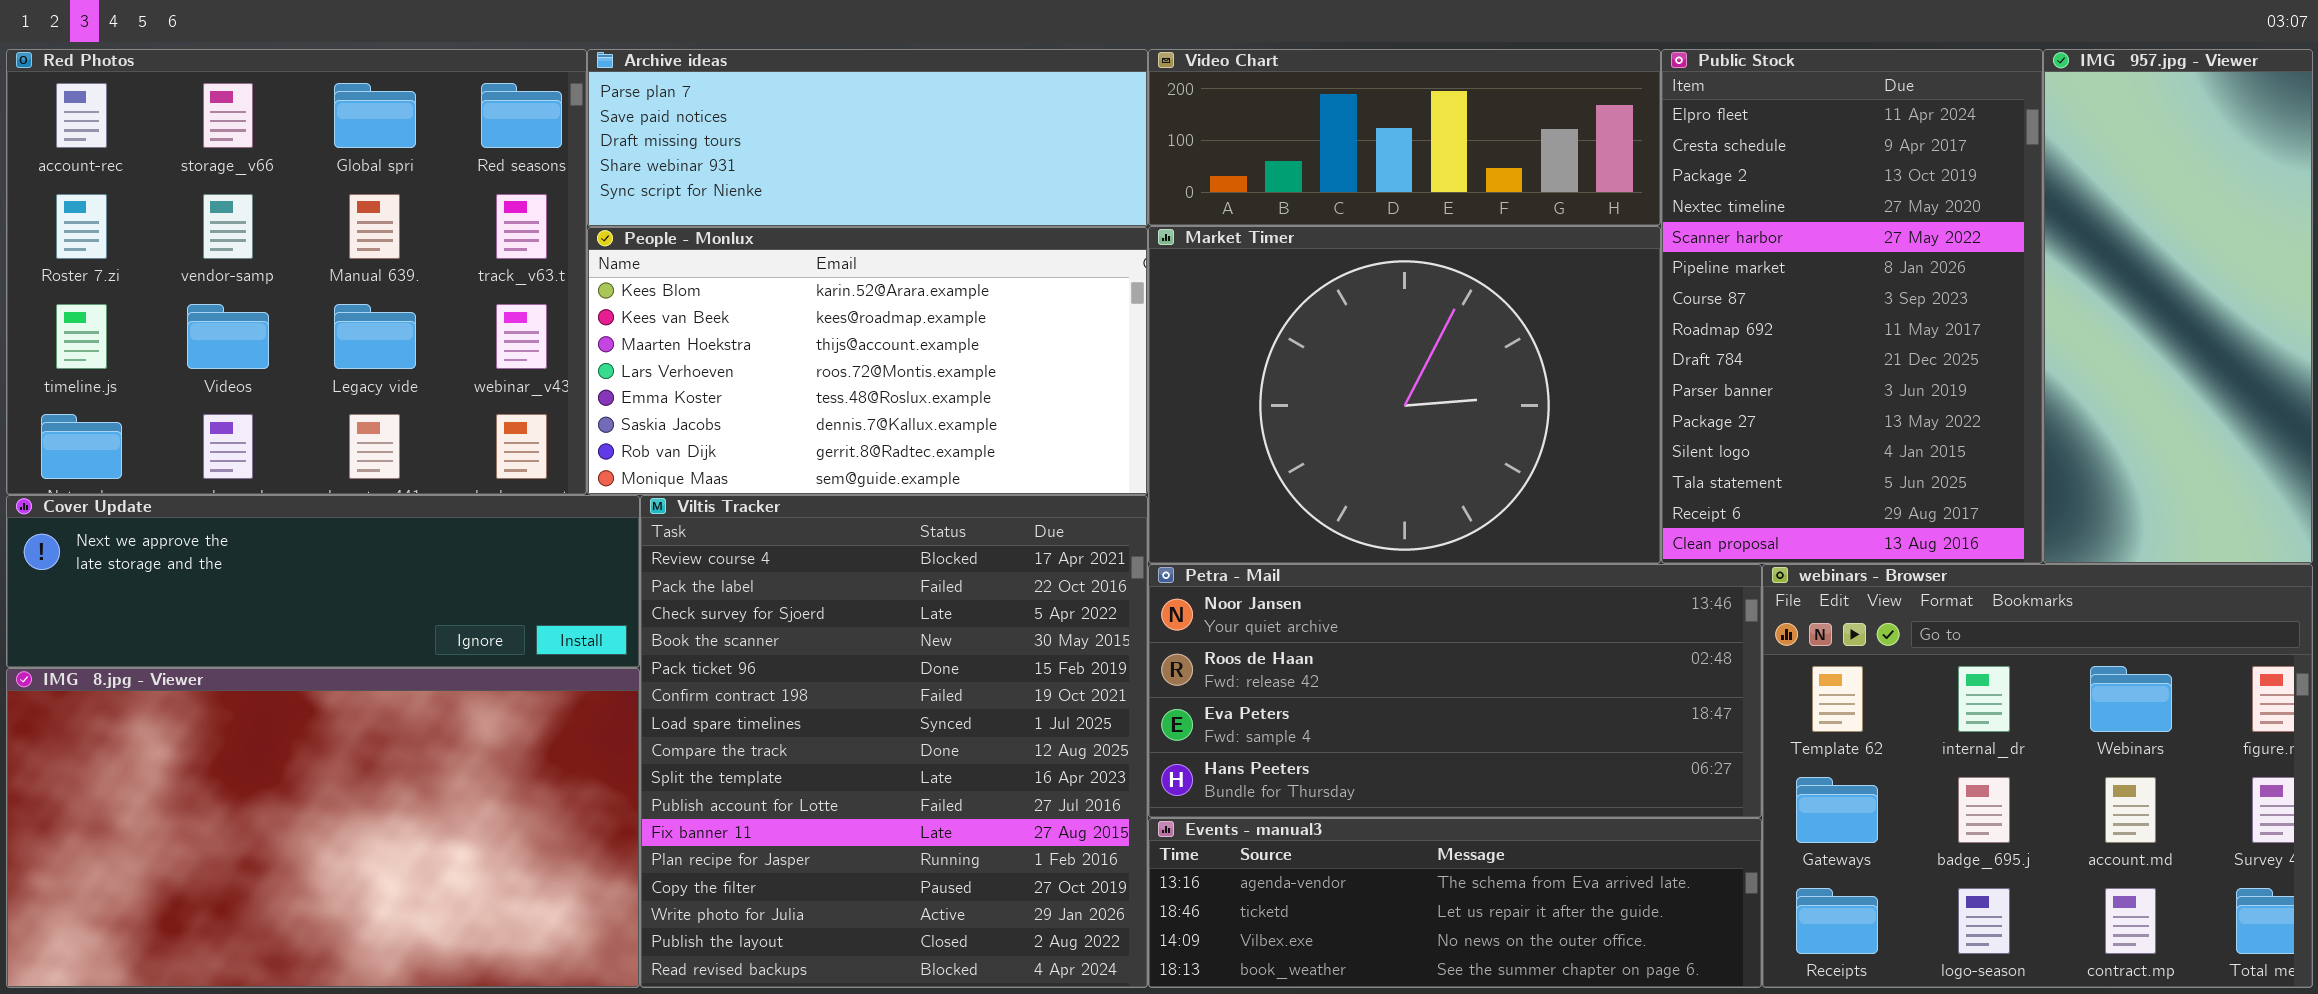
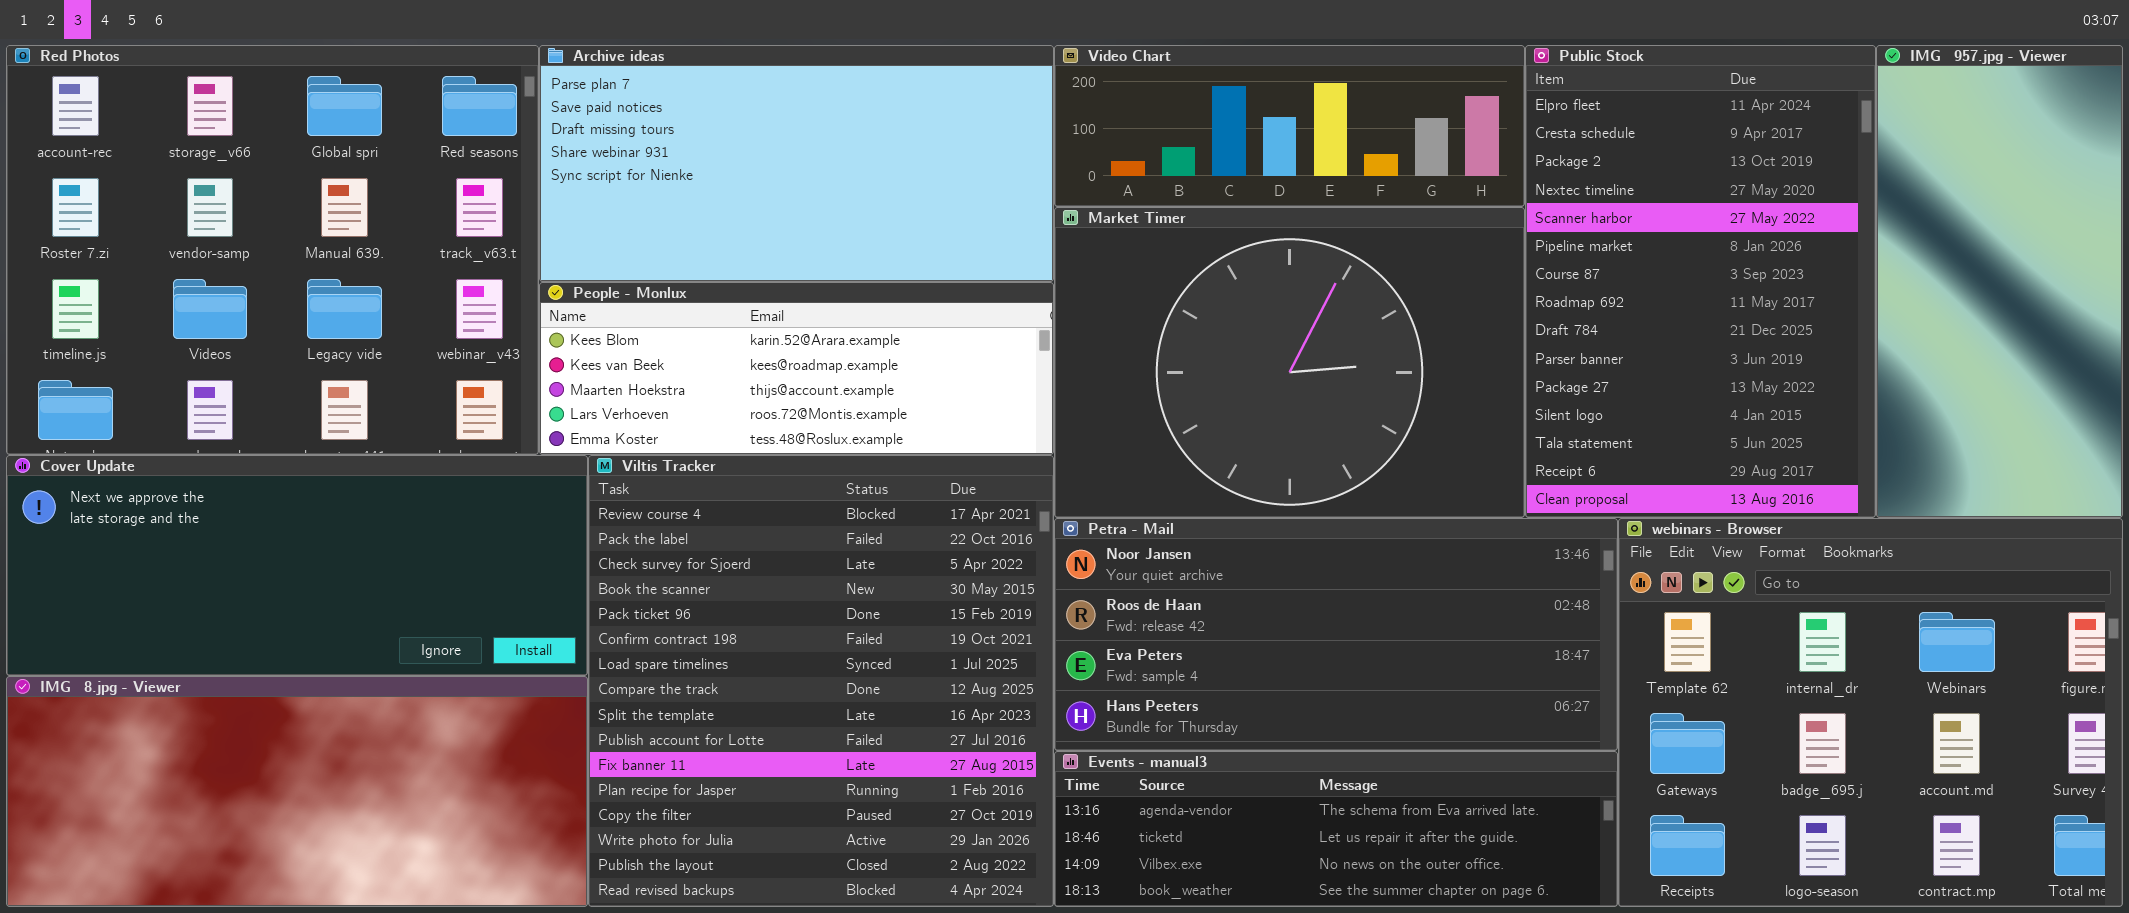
Archive ideas: [587,49,1148,227] -> [539,45,1054,282], resized
People - Monlux: [587,227,1148,495] -> [539,282,1054,455], resized
Cover Update: [6,495,640,668] -> [6,455,588,676], resized
IMG_8.jpg - Viewer: [6,668,640,988] -> [6,676,588,907], resized

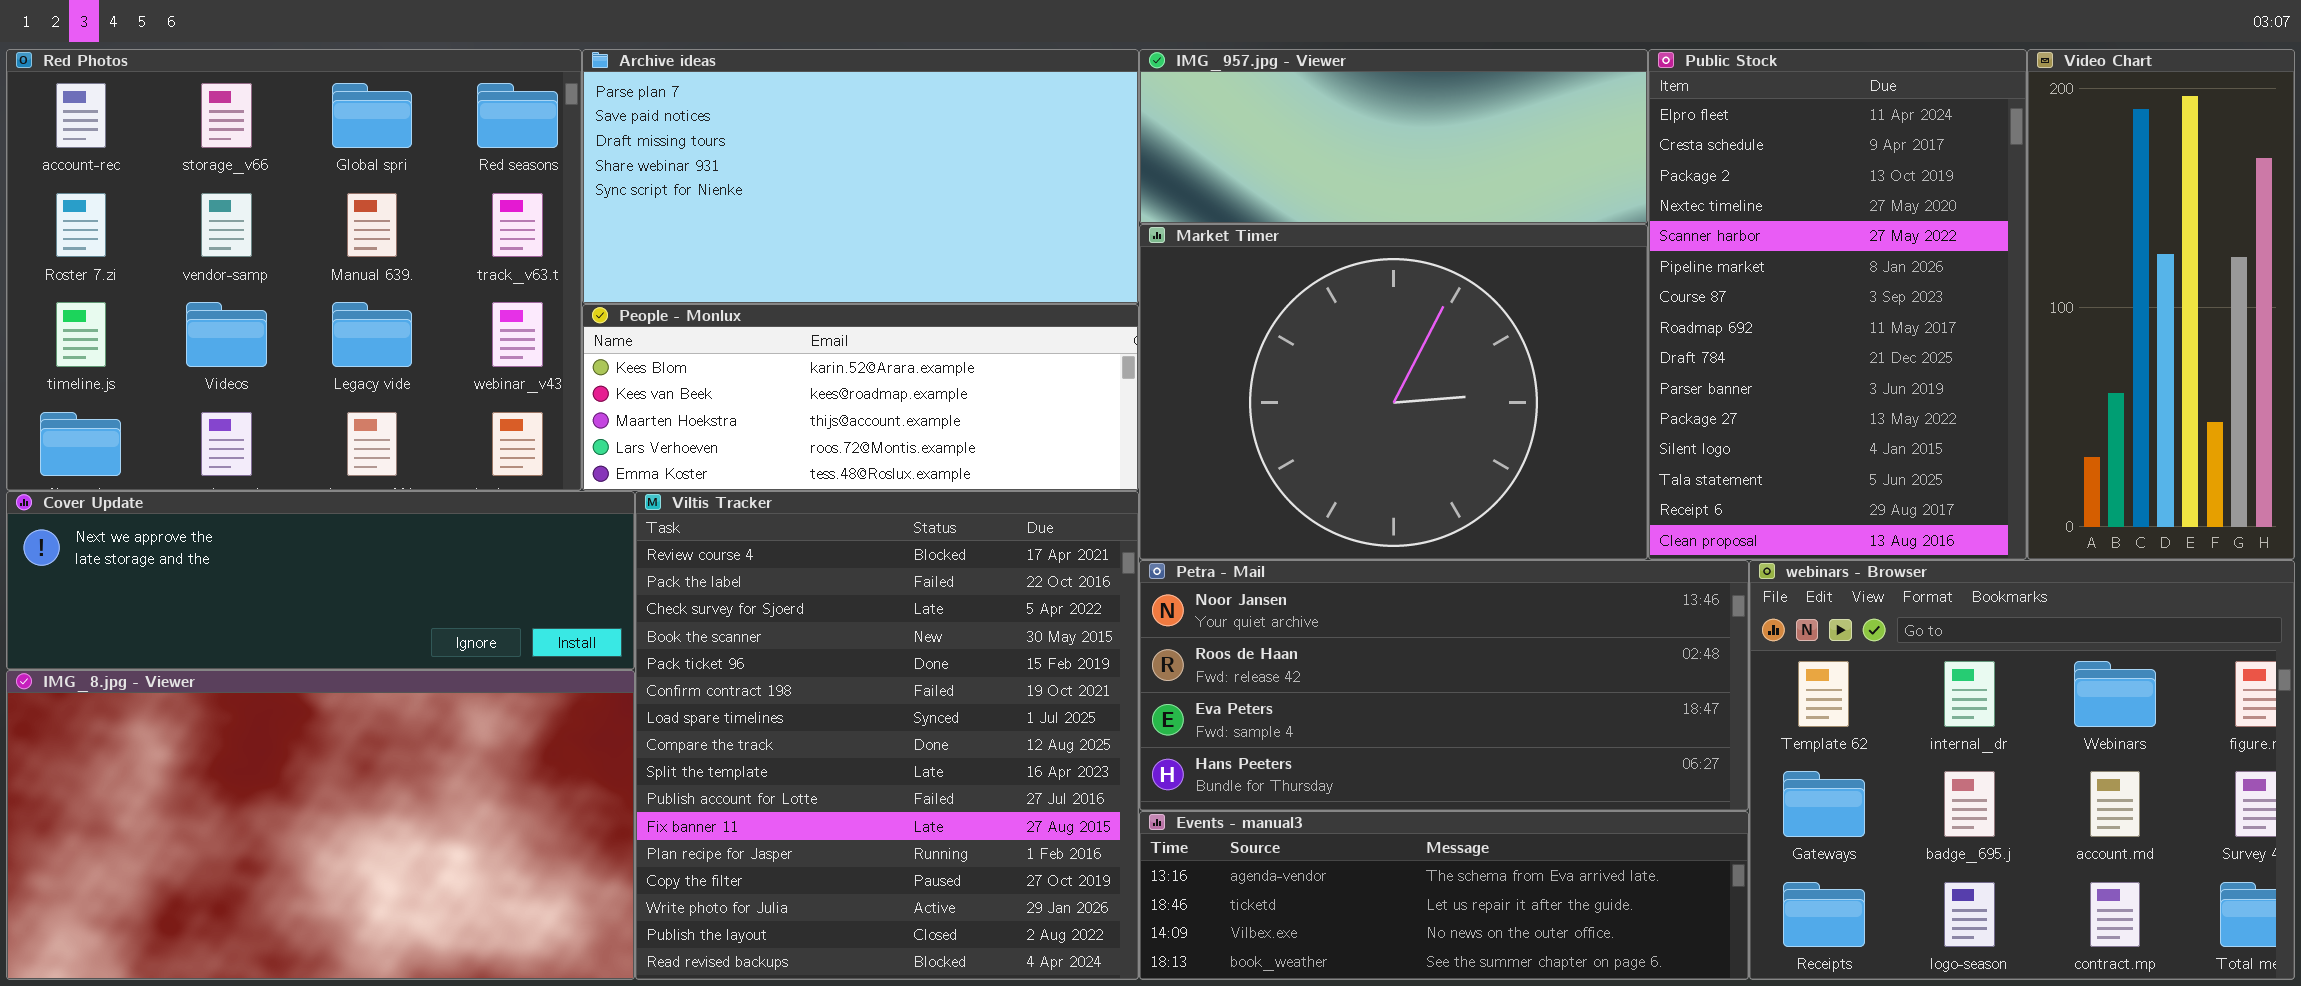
Video Chart: [1054,45,1525,207] -> [2027,49,2295,560], moved, resized
IMG_957.jpg - Viewer: [1876,45,2123,518] -> [1139,49,1648,224], moved, resized
Cover Update: [6,455,588,676] -> [6,491,635,670], resized
IMG_8.jpg - Viewer: [6,676,588,907] -> [6,670,635,980], resized

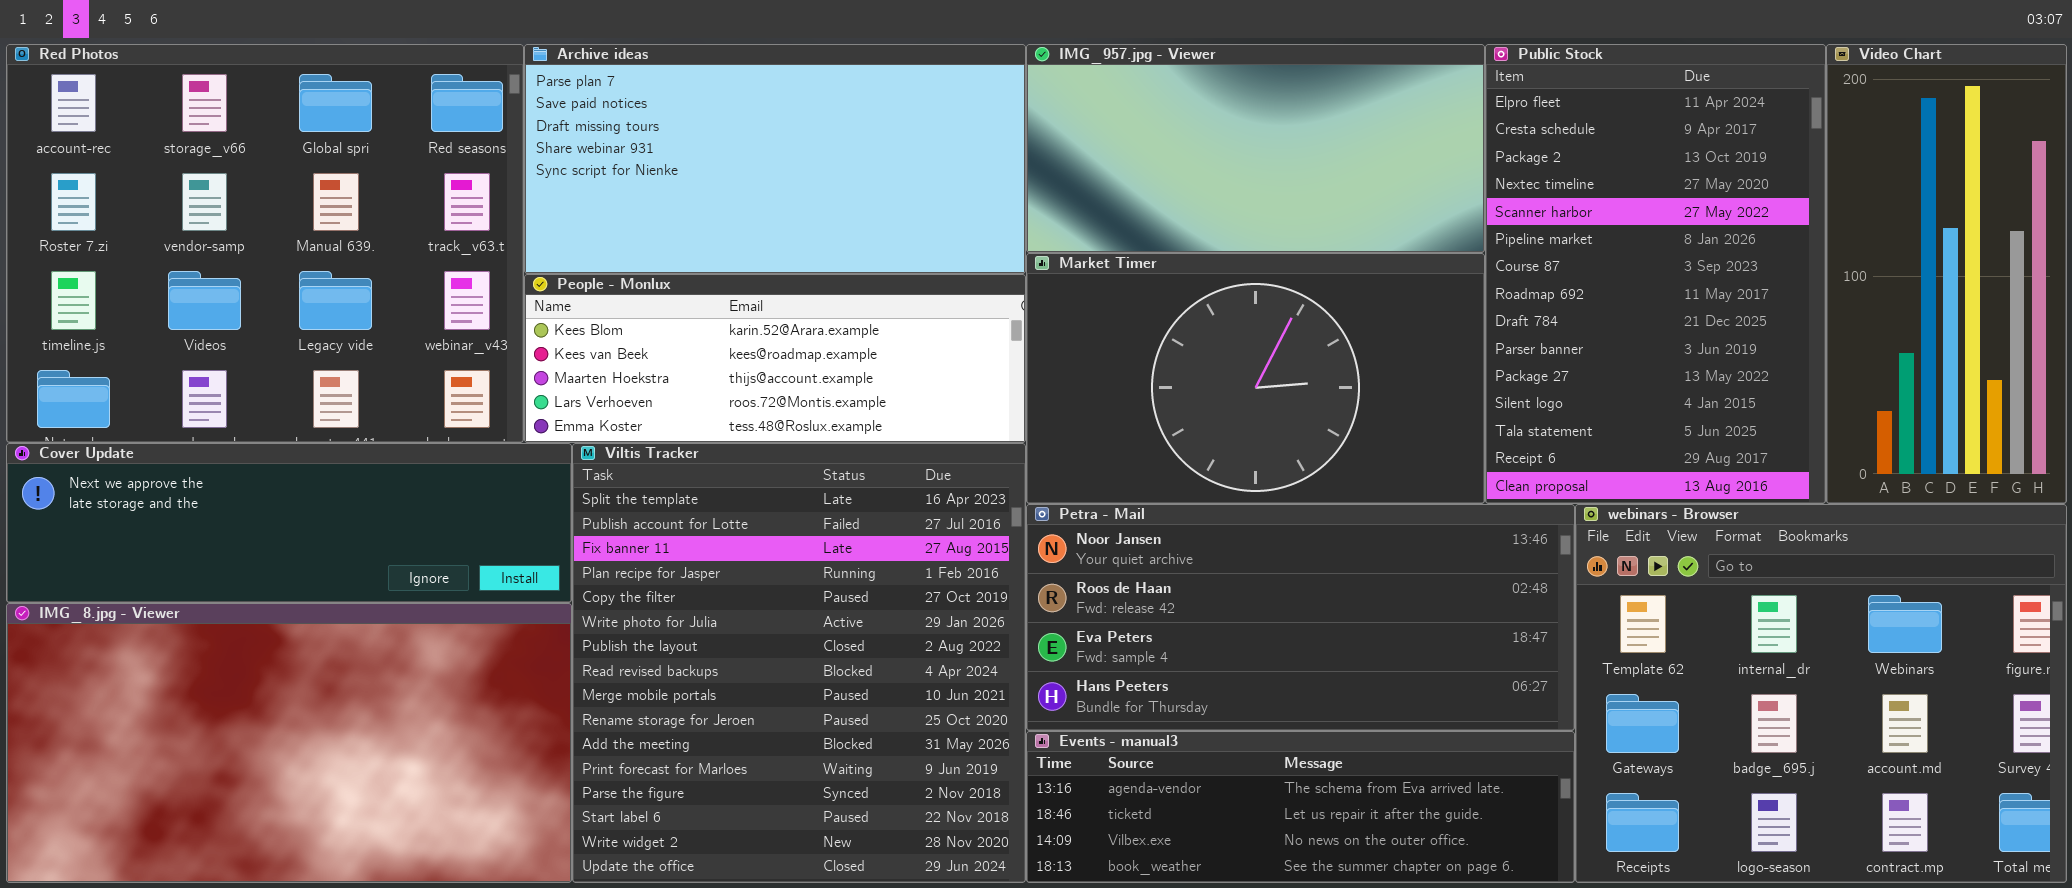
IMG_957.jpg - Viewer: [1139,49,1648,224] -> [1026,44,1485,253], resized
Market Timer: [1139,224,1648,560] -> [1026,253,1485,504], resized
Viltis Tracker: [635,491,1139,980] -> [572,443,1026,883], scrolled down 8 rows

